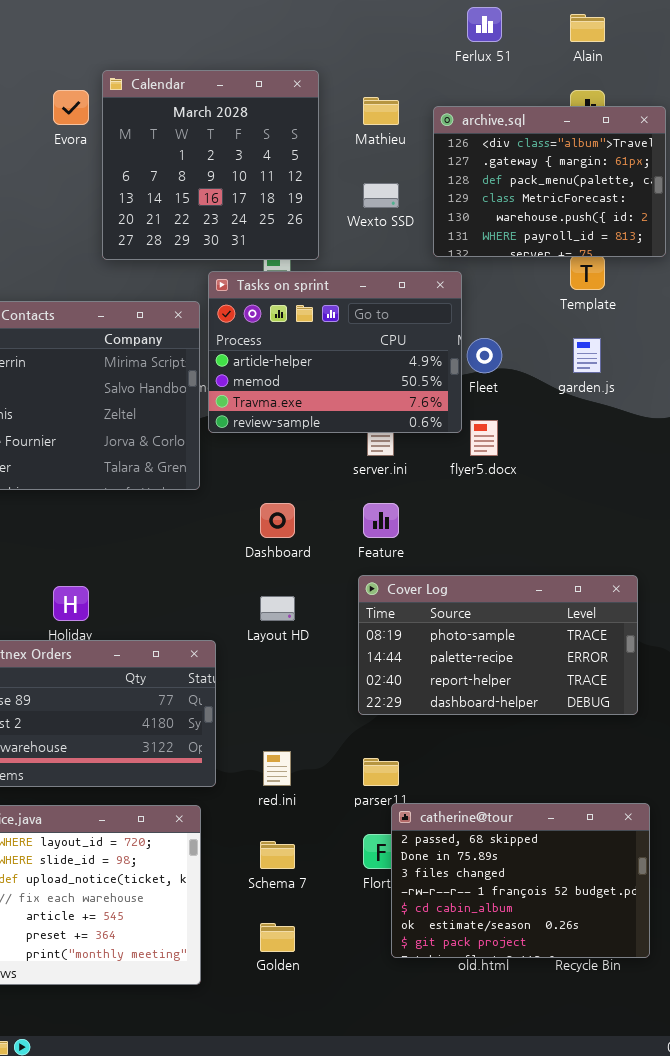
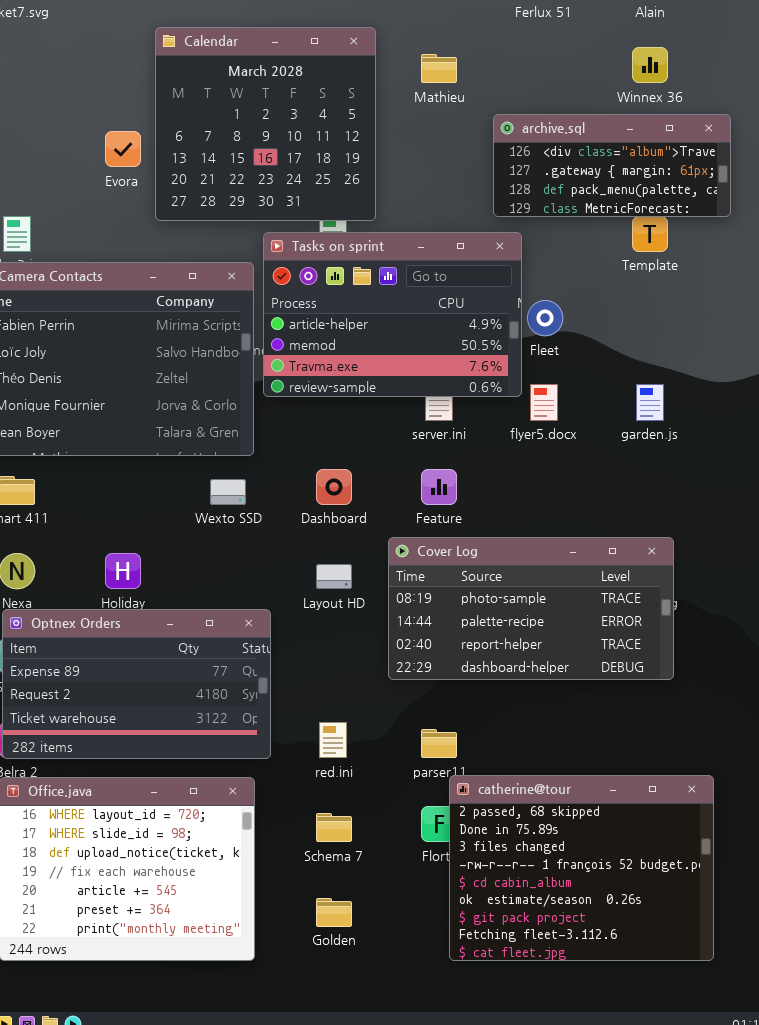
Evora: [53,90,89,125] -> [105,131,141,167], moved
archive.sql: [433,106,666,257] -> [493,114,731,217], resized
Wexto SSD: [363,183,399,208] -> [210,479,246,505], moved
garden.js: [573,338,601,373] -> [636,384,664,421], moved
Cover Log: [358,575,638,715] -> [388,537,674,680], moved
catherine@tour: [391,803,650,958] -> [449,775,714,961], resized

